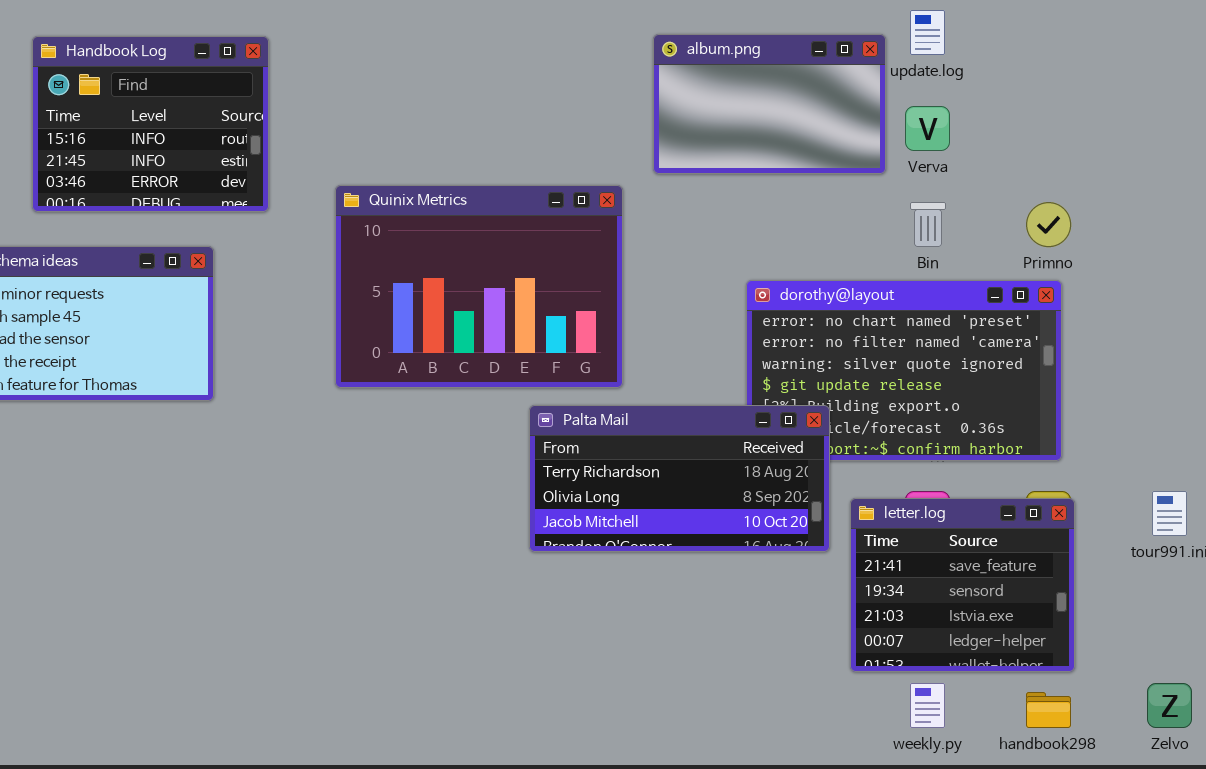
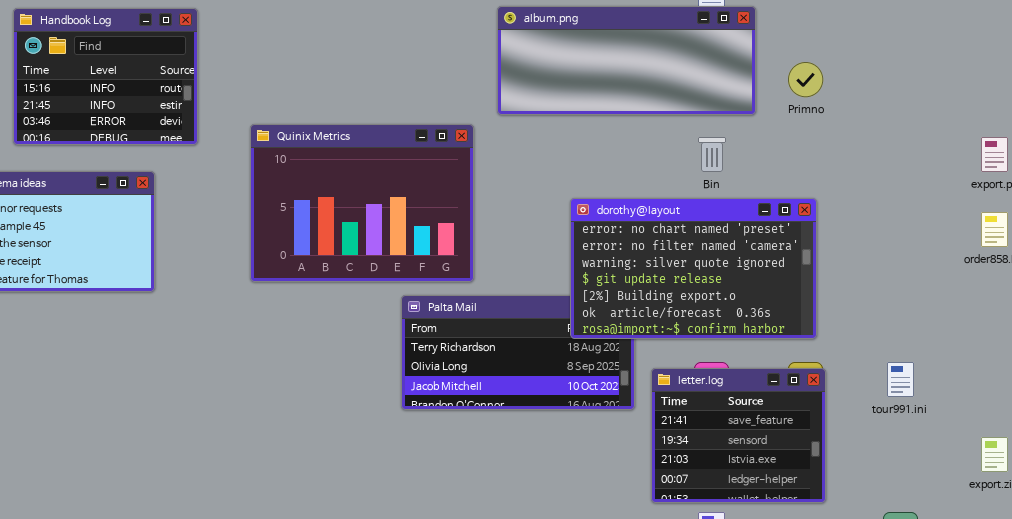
album.png: [653,34,886,174] -> [497,6,756,115], resized
Primno: [1026,202,1071,247] -> [788,62,823,97], moved
dorothy@layout: [746,280,1062,461] -> [570,198,817,339], raised

